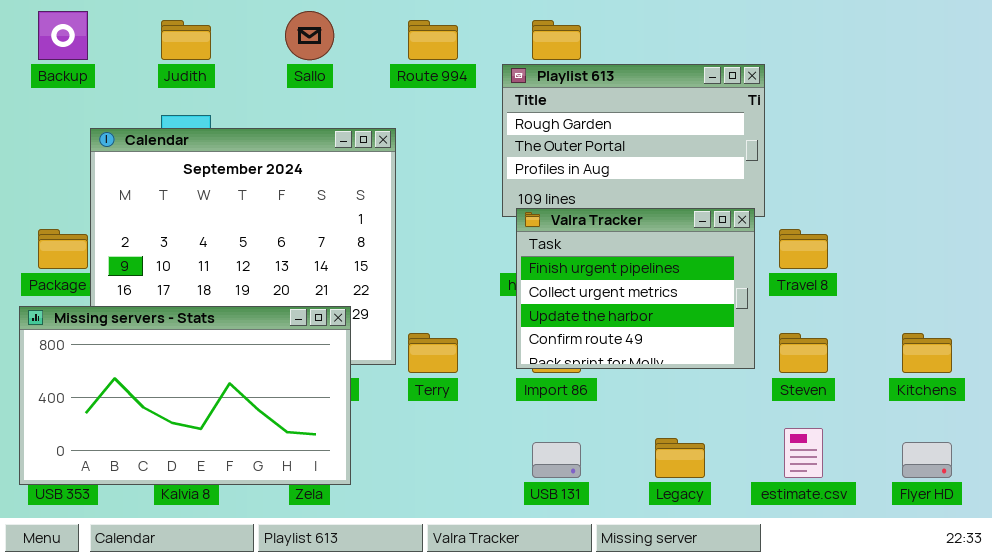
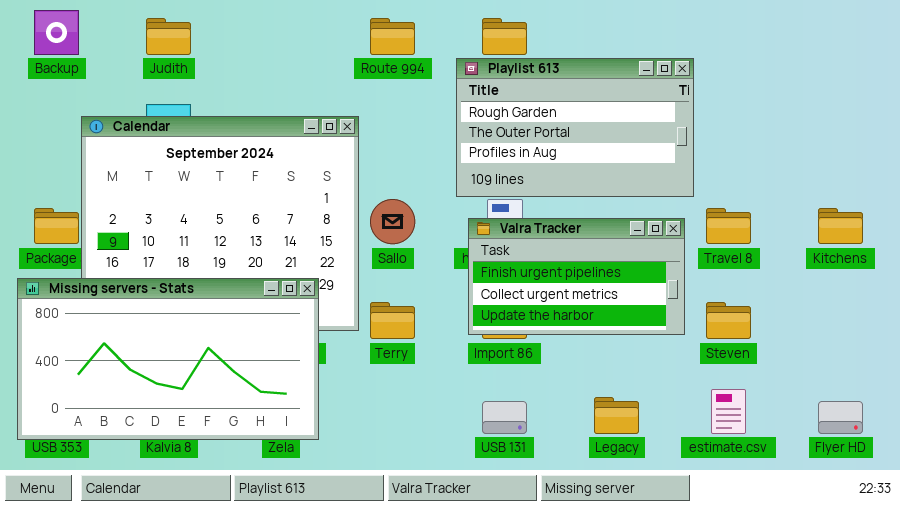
Sallo: [285,11,334,60] -> [370,199,415,244], moved
Valra Tracker: [516,208,755,369] -> [468,218,685,335], resized
Kitchens: [902,333,952,373] -> [818,208,863,244], moved

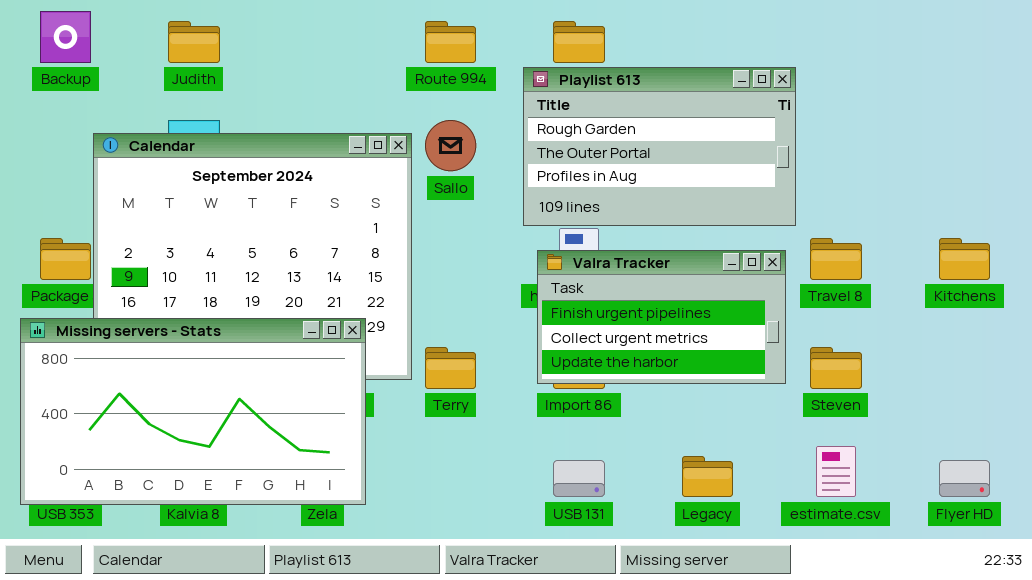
Sallo: [370,199,415,244] -> [425,120,476,171], moved

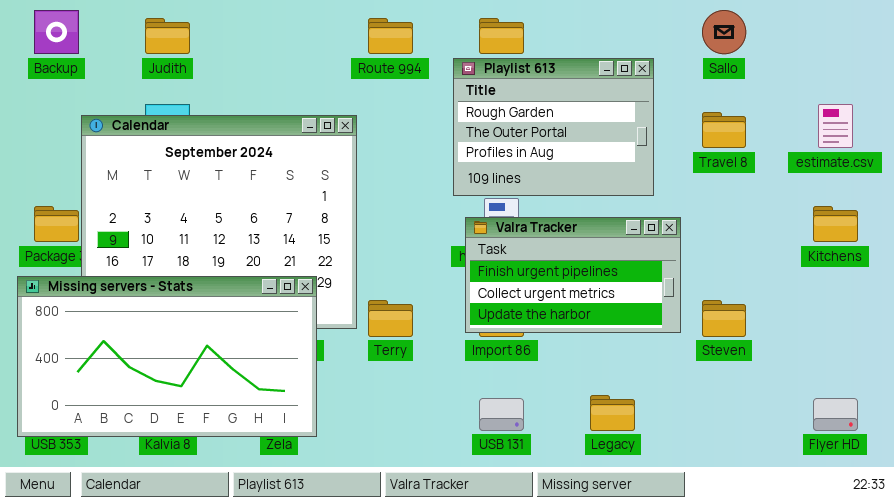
Playlist 613: [523,67,796,226] -> [453,58,654,196], resized
Sallo: [425,120,476,171] -> [702,10,746,54], moved
Travel 8: [810,238,862,280] -> [702,112,746,148], moved
estimate.csv: [816,446,856,497] -> [818,104,853,148], moved

